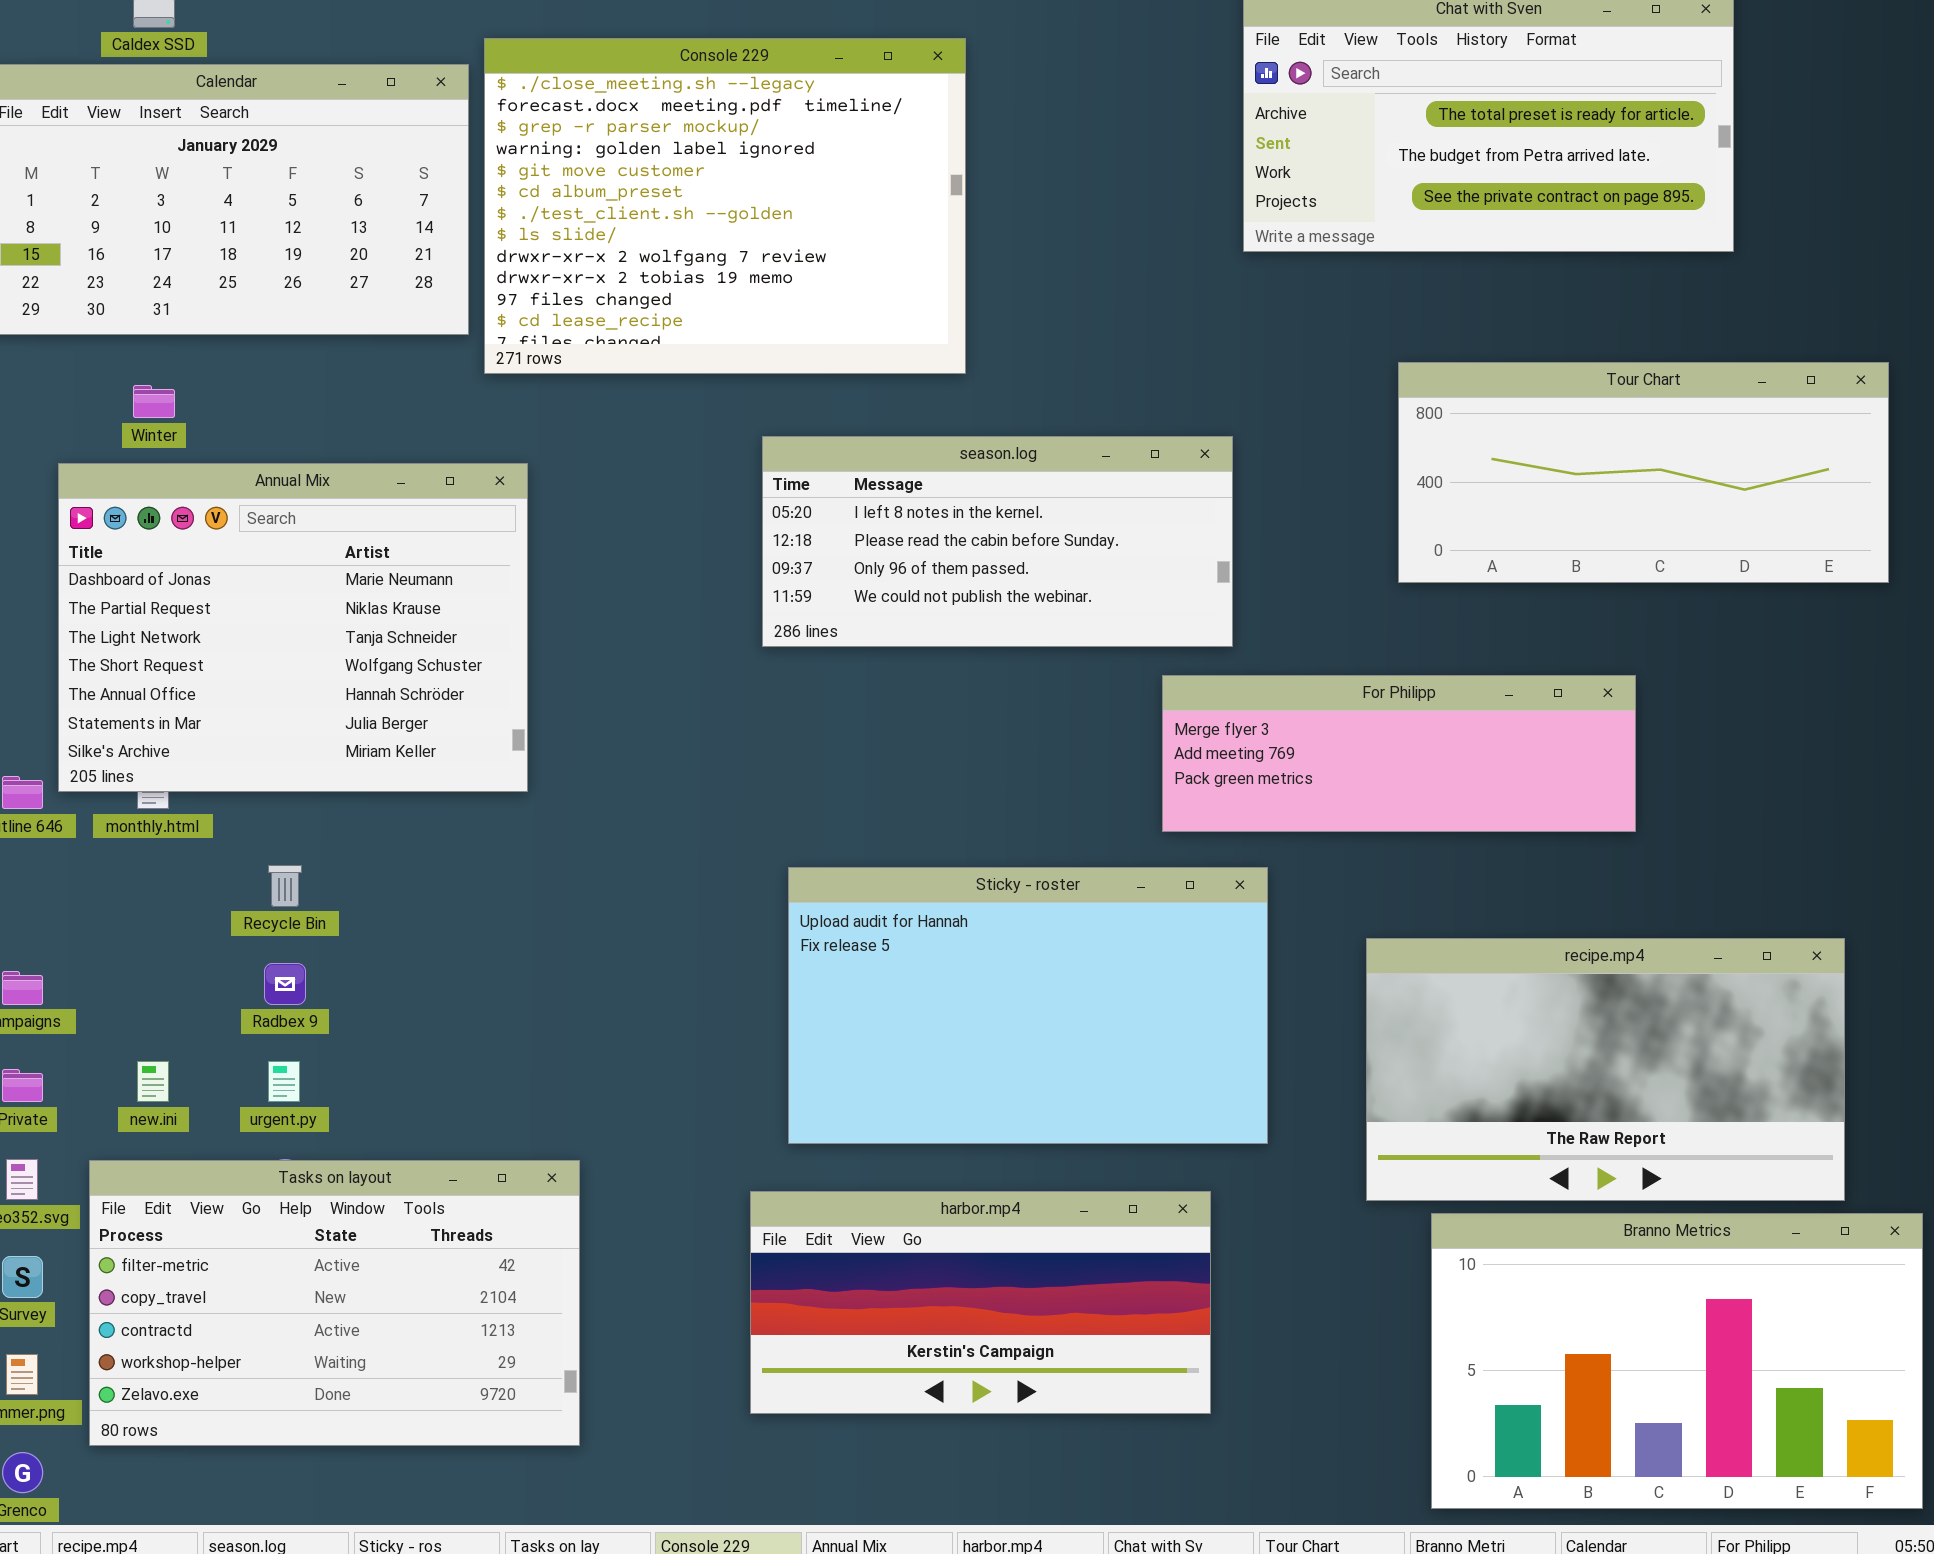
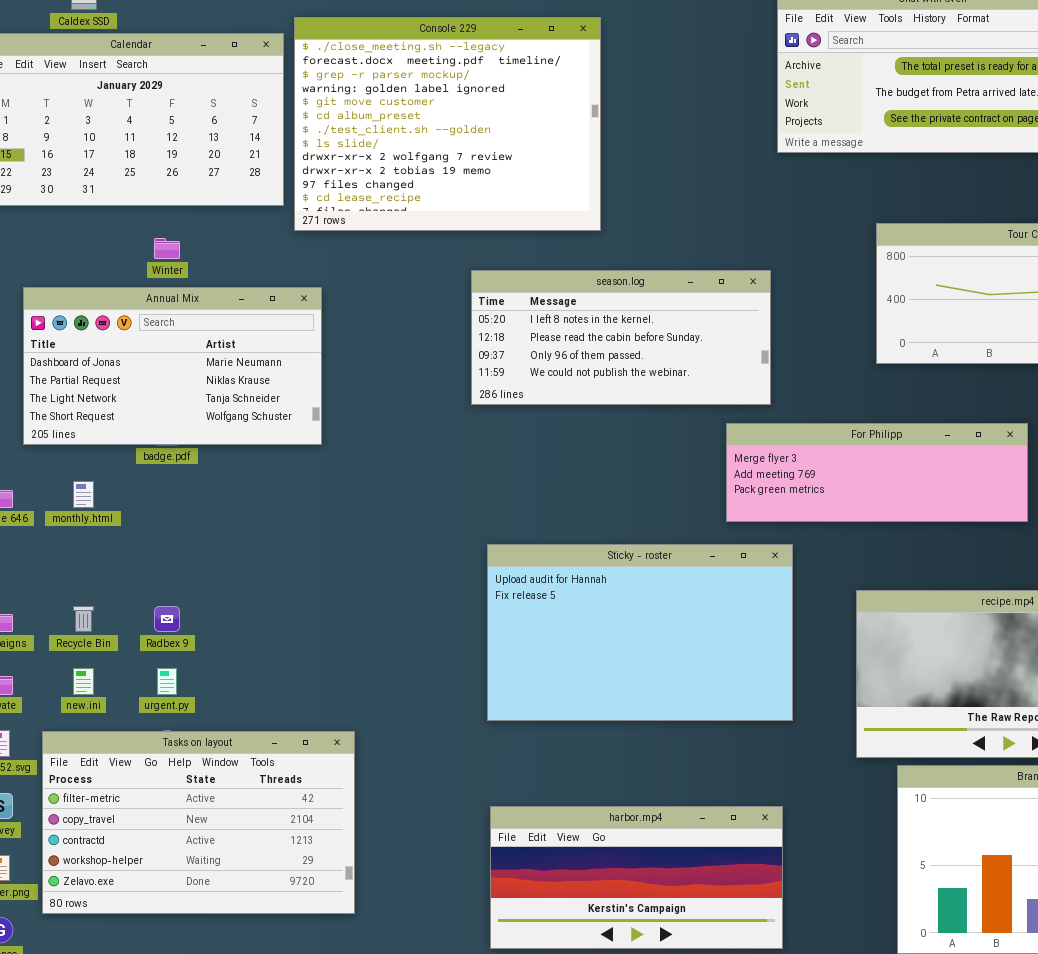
Winter: [133,385,175,418] -> [154,238,180,259], moved
Annual Mix: [58,463,528,792] -> [23,287,322,445], resized
Recycle Bin: [268,865,302,907] -> [73,606,94,632], moved
harbor.mp4: [750,1191,1211,1414] -> [490,806,783,949], moved

